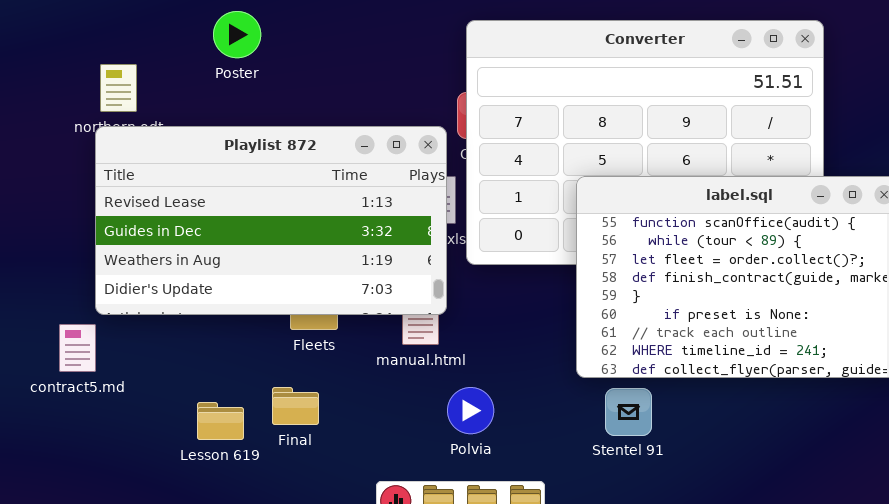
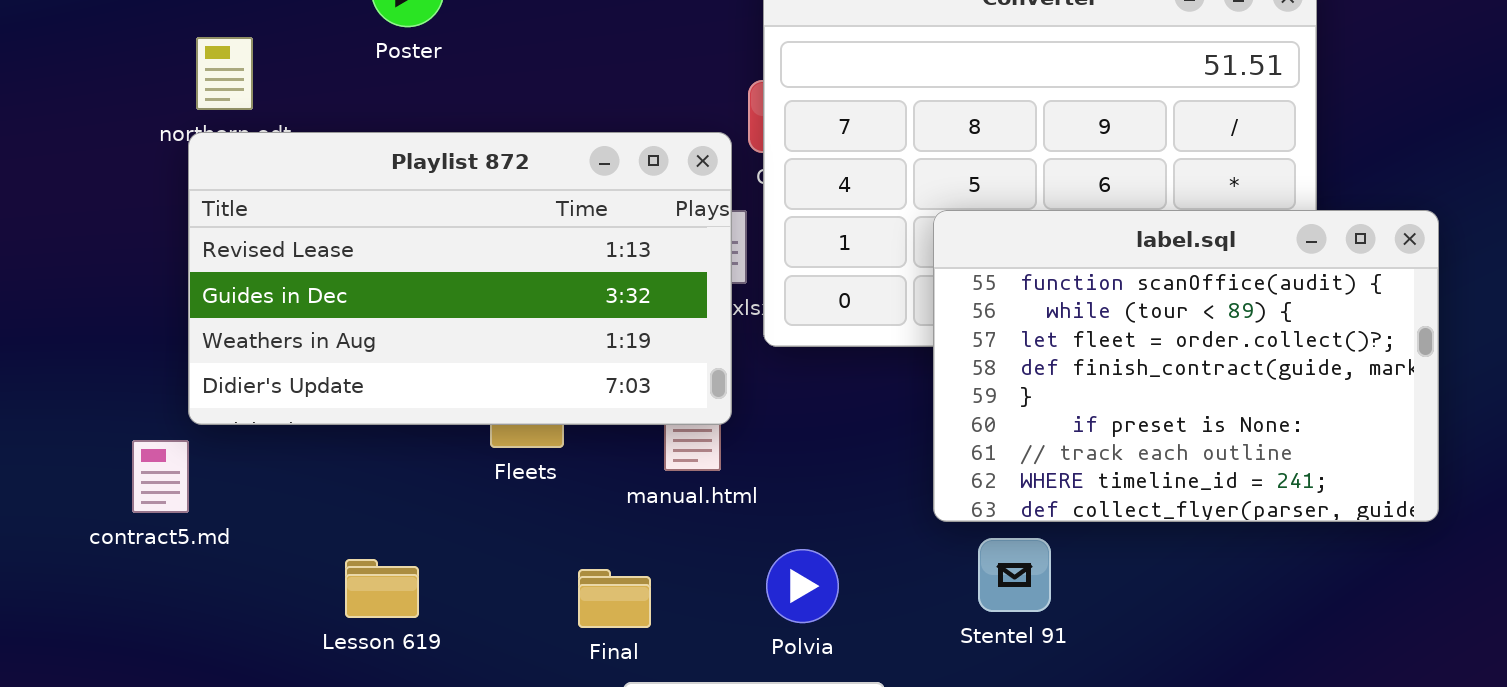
Final: [272,387,319,425] -> [578,569,651,628], moved
Polvia: [447,387,494,434] -> [766,549,839,623], moved

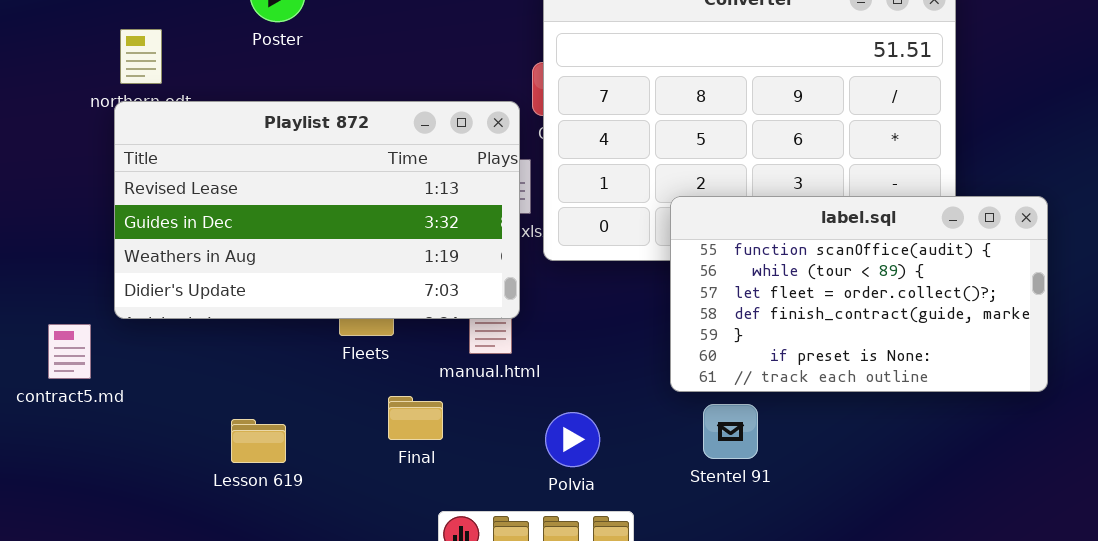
label.sql: [933,210,1439,522] -> [670,196,1048,392], resized
contract5.md: [132,440,189,513] -> [48,324,91,379], moved
Final: [578,569,651,628] -> [388,396,443,440], moved

